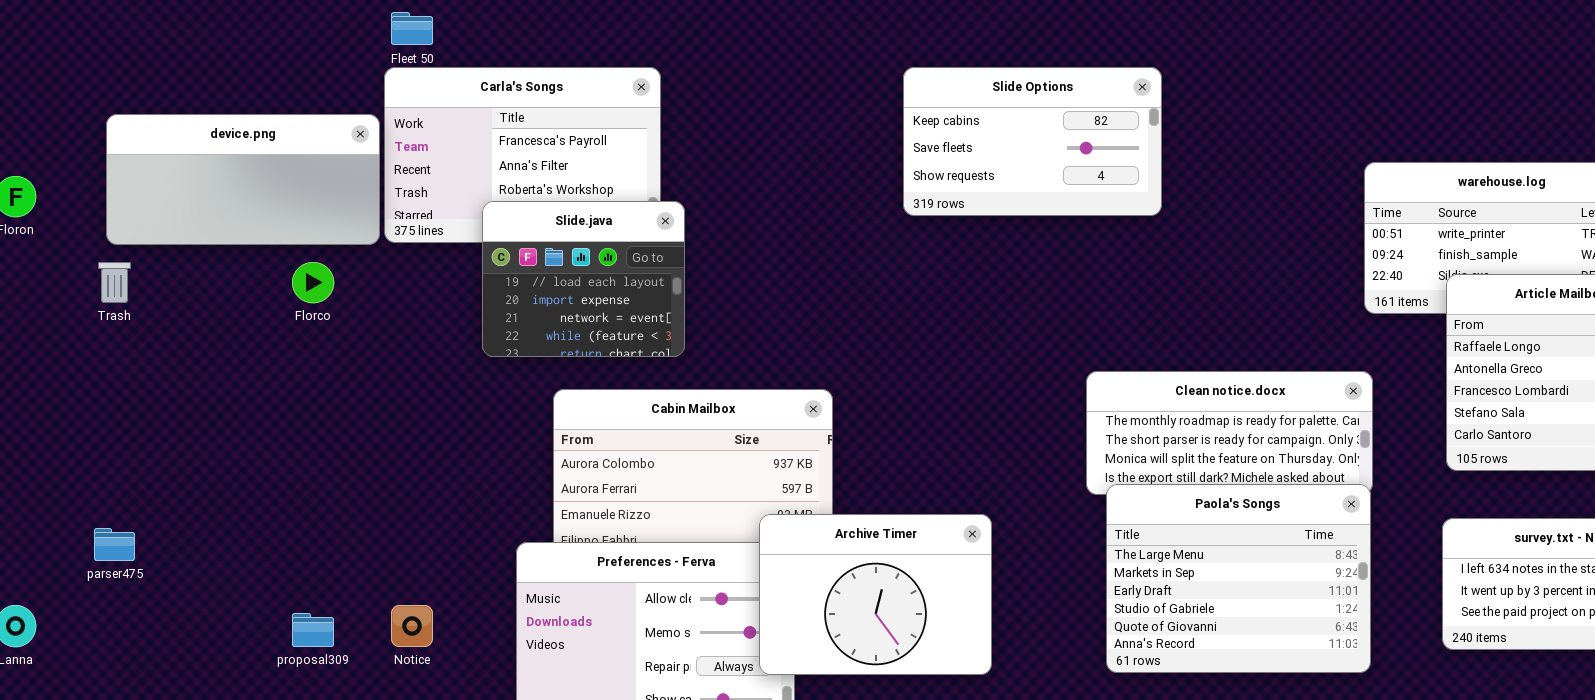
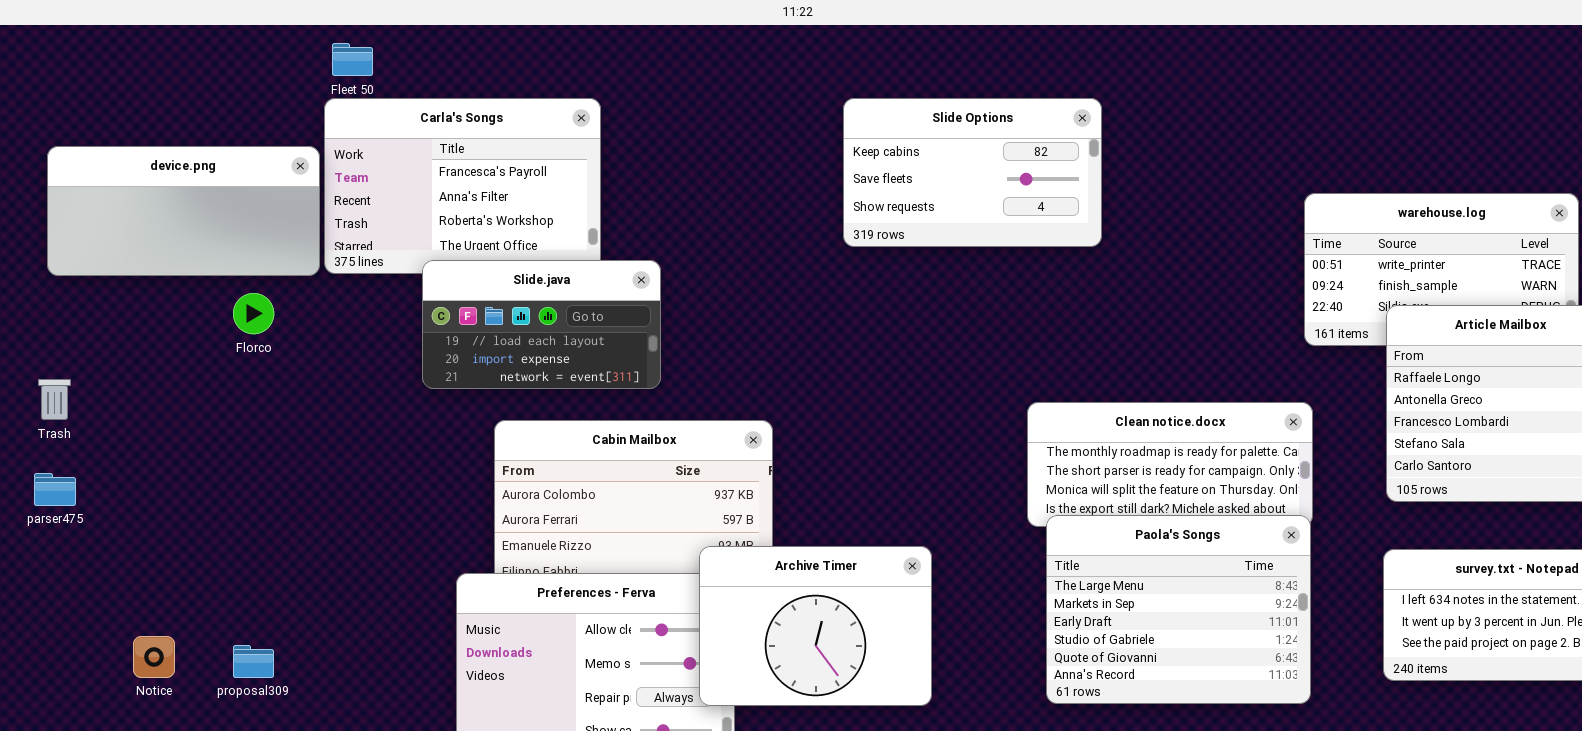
Slide.java: [482,201,685,357] -> [422,260,661,389], resized
Trash: [98,262,131,303] -> [38,379,71,420], moved
parser475: [94,528,135,561] -> [34,473,76,506], moved
Notice: [391,605,433,647] -> [133,636,175,678], moved

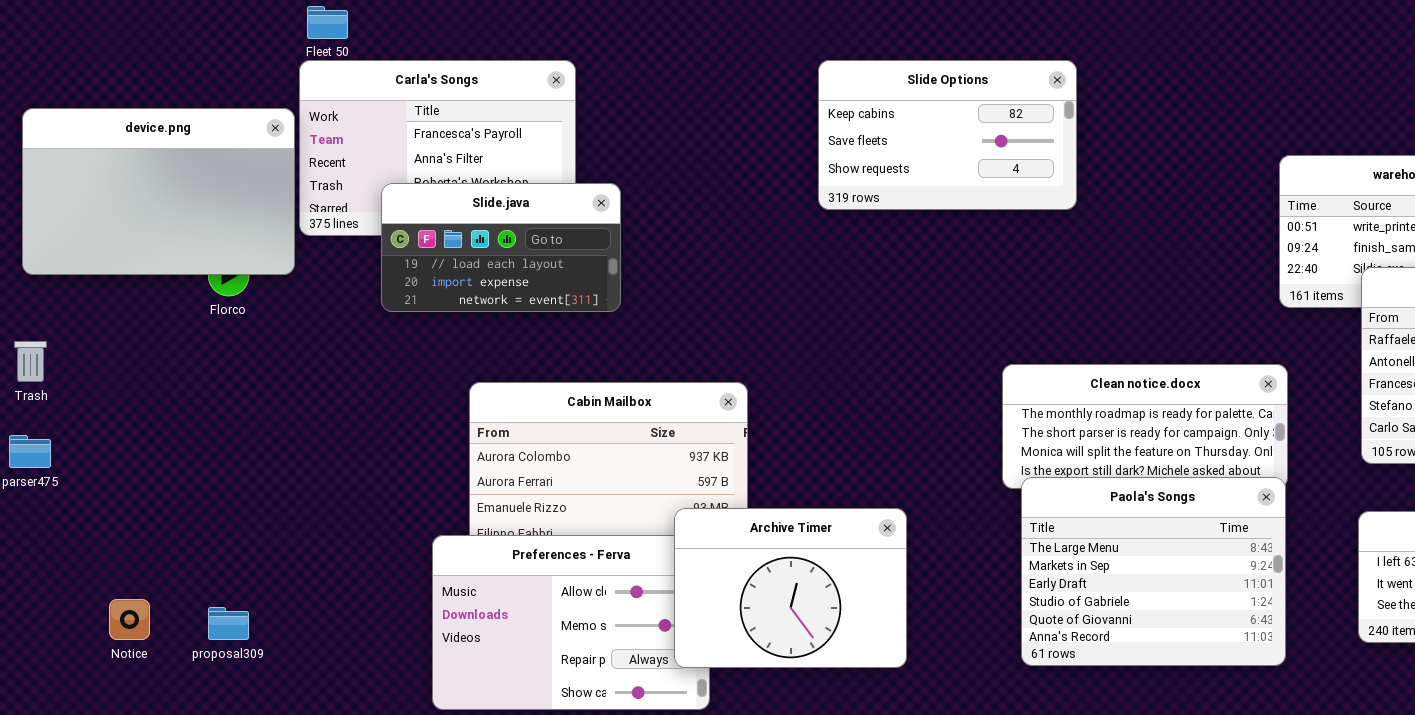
device.png: [47,146,320,276] -> [22,108,295,275], resized
Slide.java: [422,260,661,389] -> [381,183,621,312], moved

